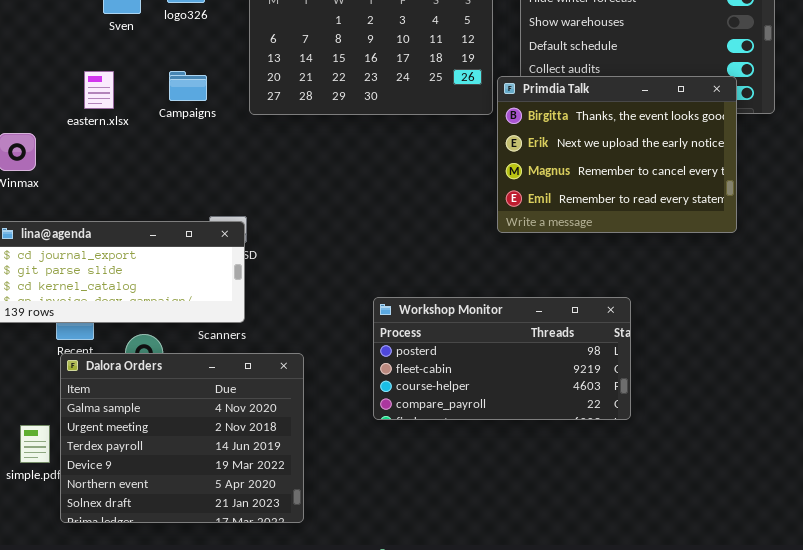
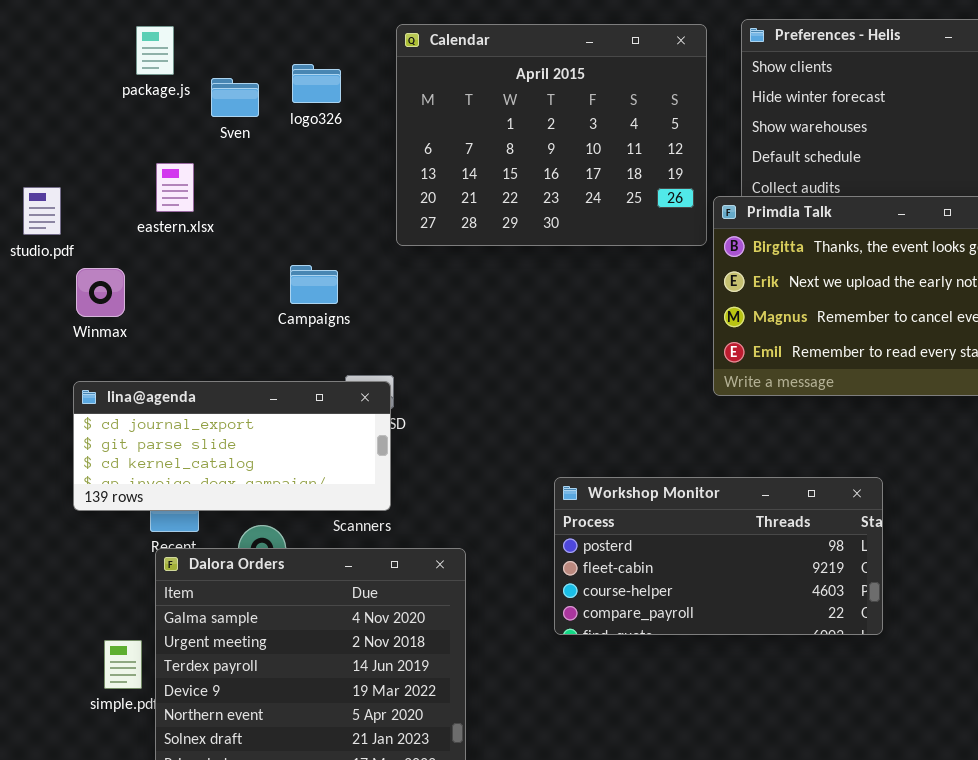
eastern.xlsx: [84,71,114,109] -> [156,163,194,212], moved
Campaigns: [169,71,207,101] -> [290,265,338,304], moved

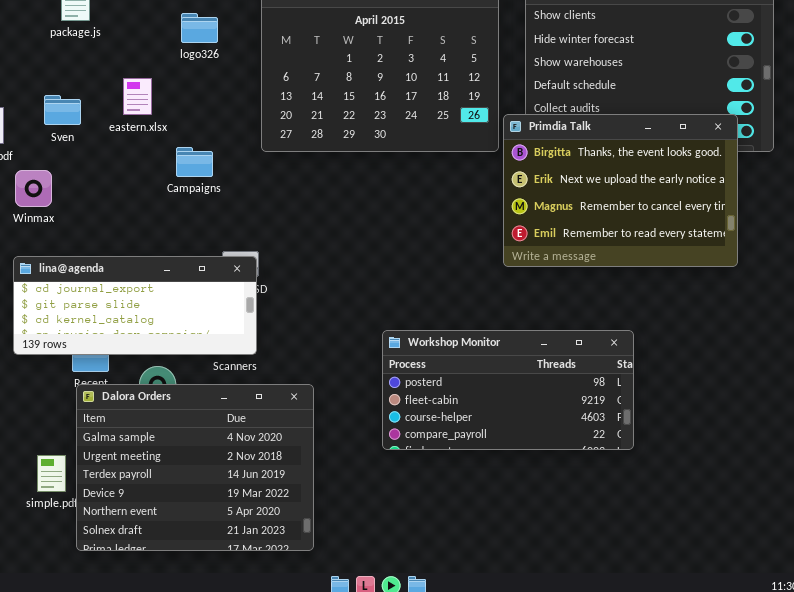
Sven: [211,78,259,117] -> [44,95,81,125], moved
eastern.xlsx: [156,163,194,212] -> [123,78,152,115], moved
Campaigns: [290,265,338,304] -> [176,147,213,177], moved

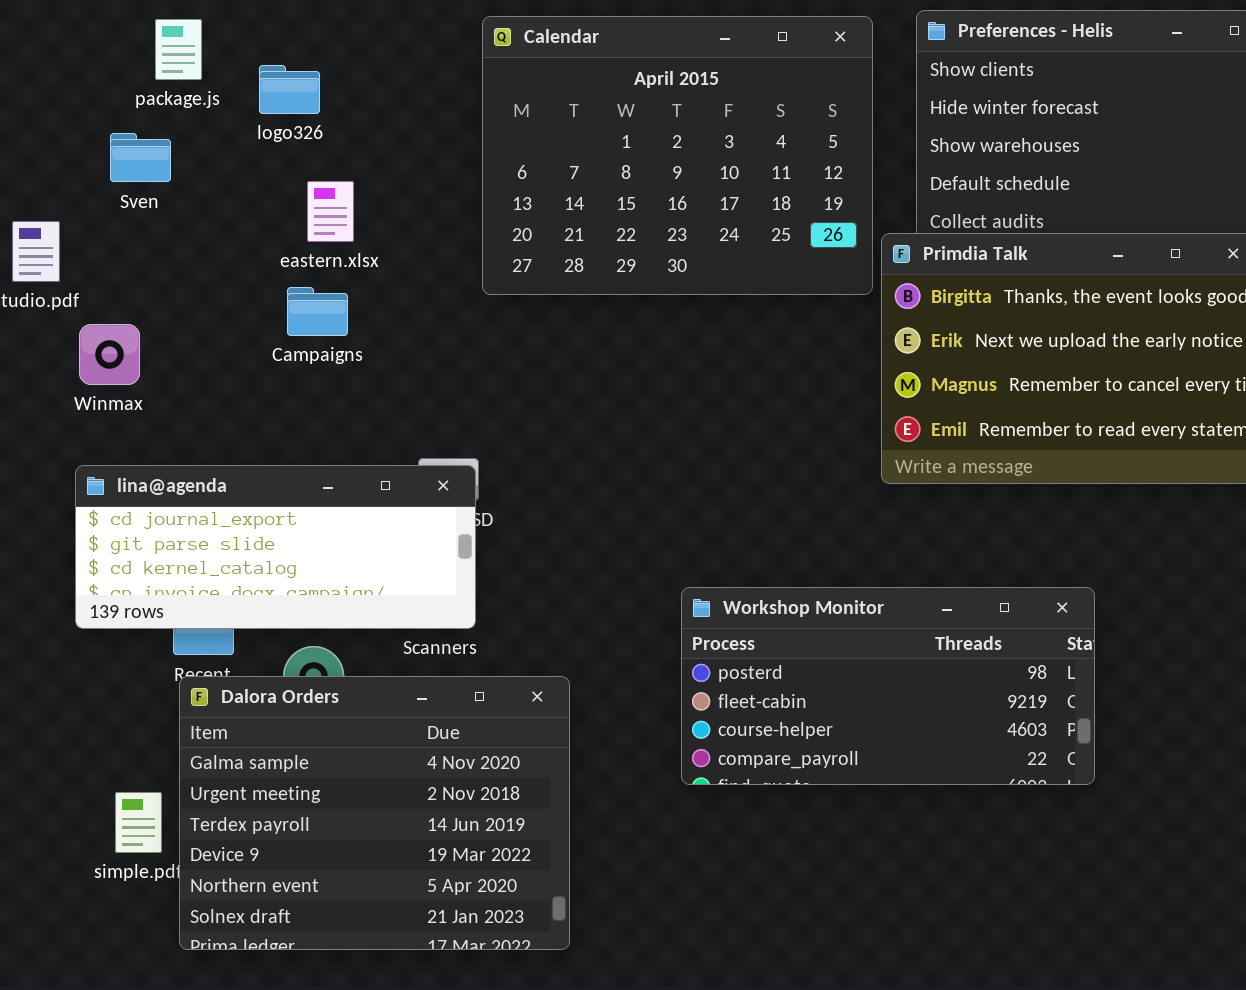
logo326: [181,13,218,43] -> [259,65,320,114], moved
eastern.xlsx: [123,78,152,115] -> [307,181,354,242], moved
Sven: [44,95,81,125] -> [110,133,171,182], moved
Campaigns: [176,147,213,177] -> [287,287,348,336], moved

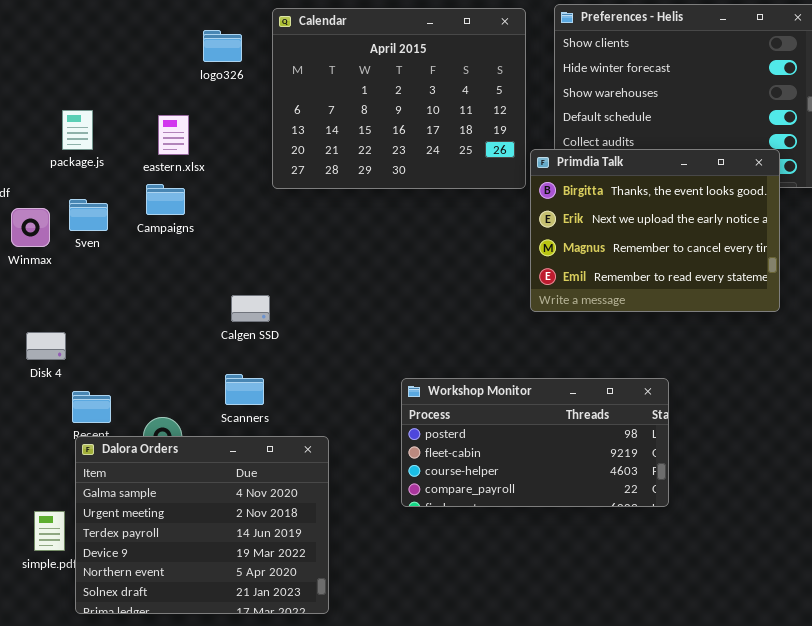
package.js: [155,19,202,80] -> [62,110,93,150], moved
logo326: [259,65,320,114] -> [203,30,242,62], moved
Sven: [110,133,171,182] -> [69,199,108,231], moved
lina@agenda: [75,465,476,629] -> none, closed

